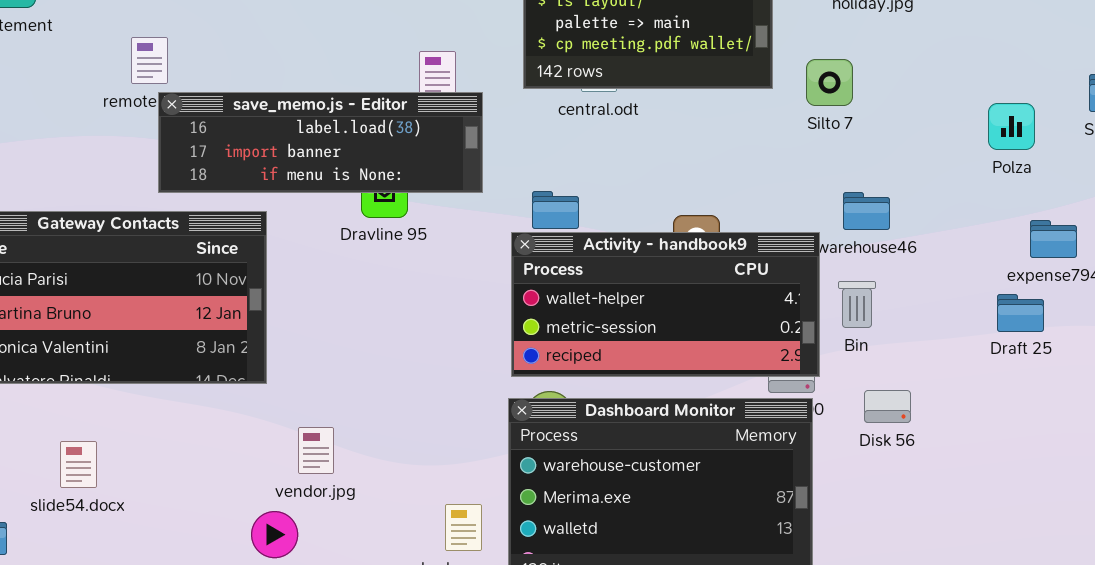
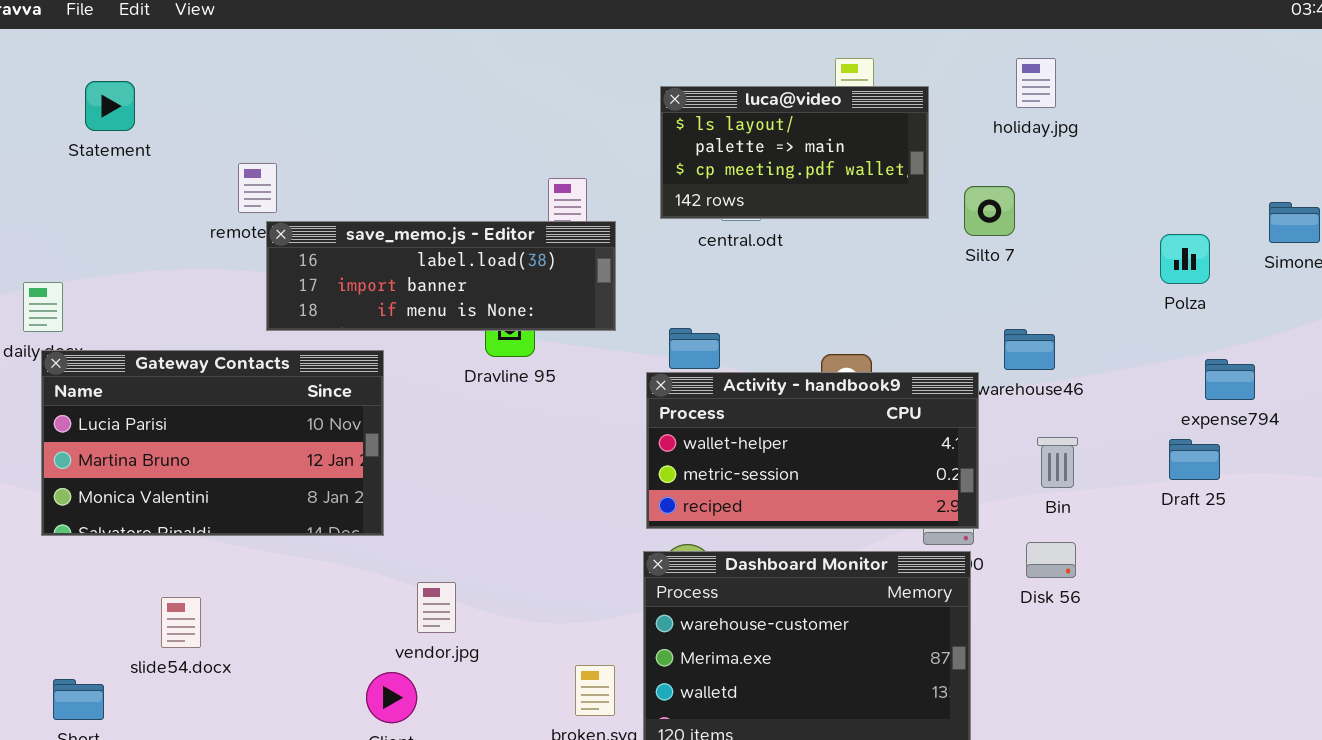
Bin: [838,281,876,328] -> [1037,437,1078,488], moved

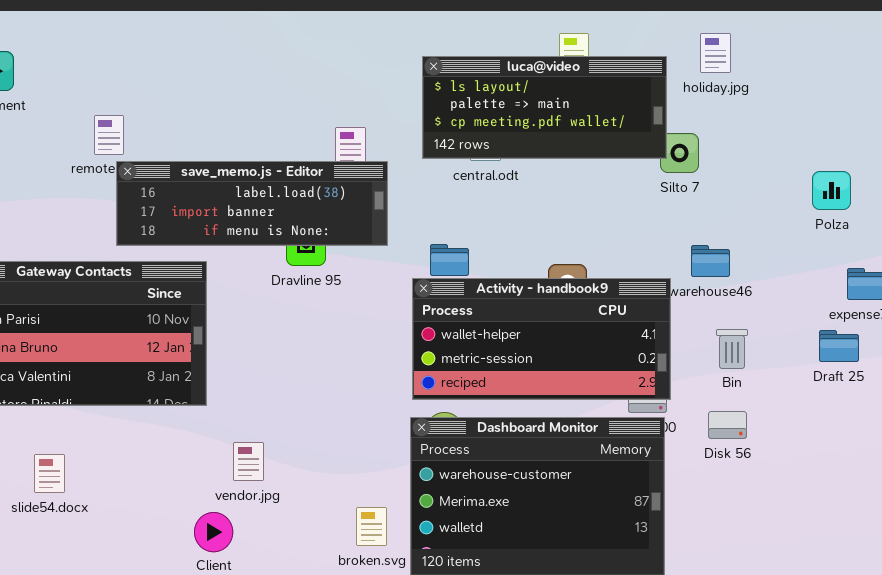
luca@video: [660,86,929,219] -> [422,56,667,159], resized

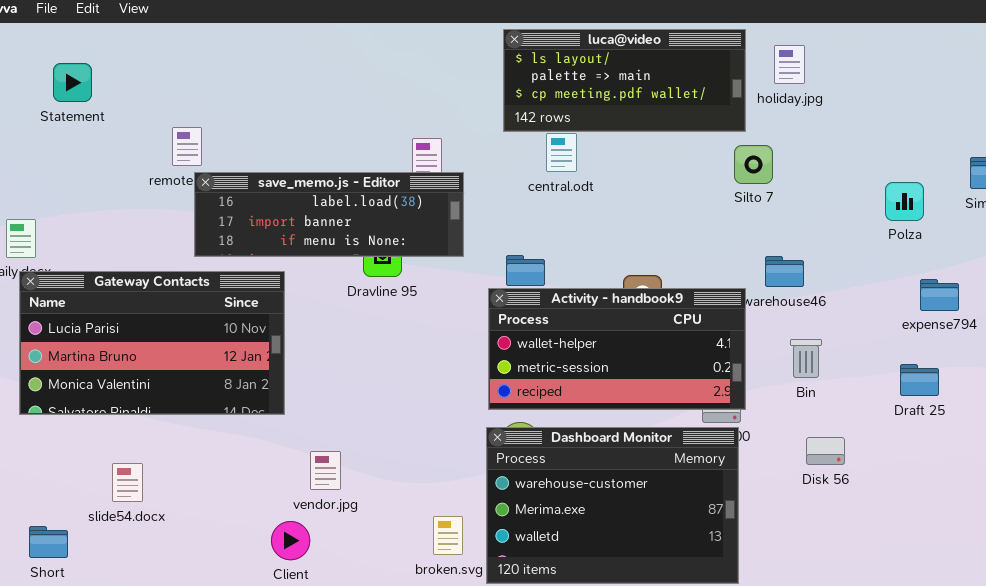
luca@video: [422,56,667,159] -> [503,29,746,132], moved
Draft 25: [819,330,859,362] -> [900,364,939,396], moved
Disk 56: [708,411,747,439] -> [806,437,845,465], moved

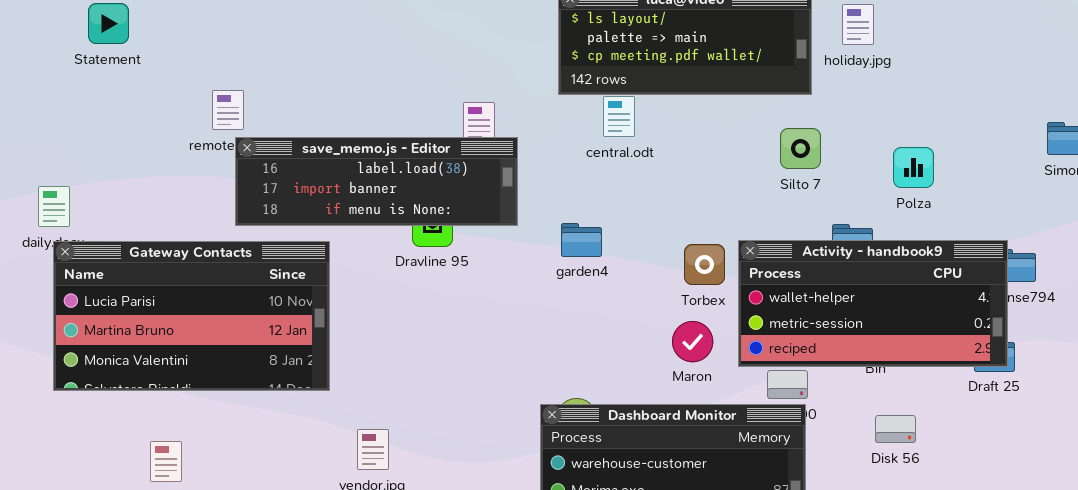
Statement: [53,63,92,102] -> [88,3,129,44], moved
Silto 7: [734,145,773,184] -> [780,128,821,169], moved
Polza: [885,182,924,221] -> [893,147,934,188], moved
Activity - handbook9: [488,288,746,410] -> [738,240,1008,367], moved

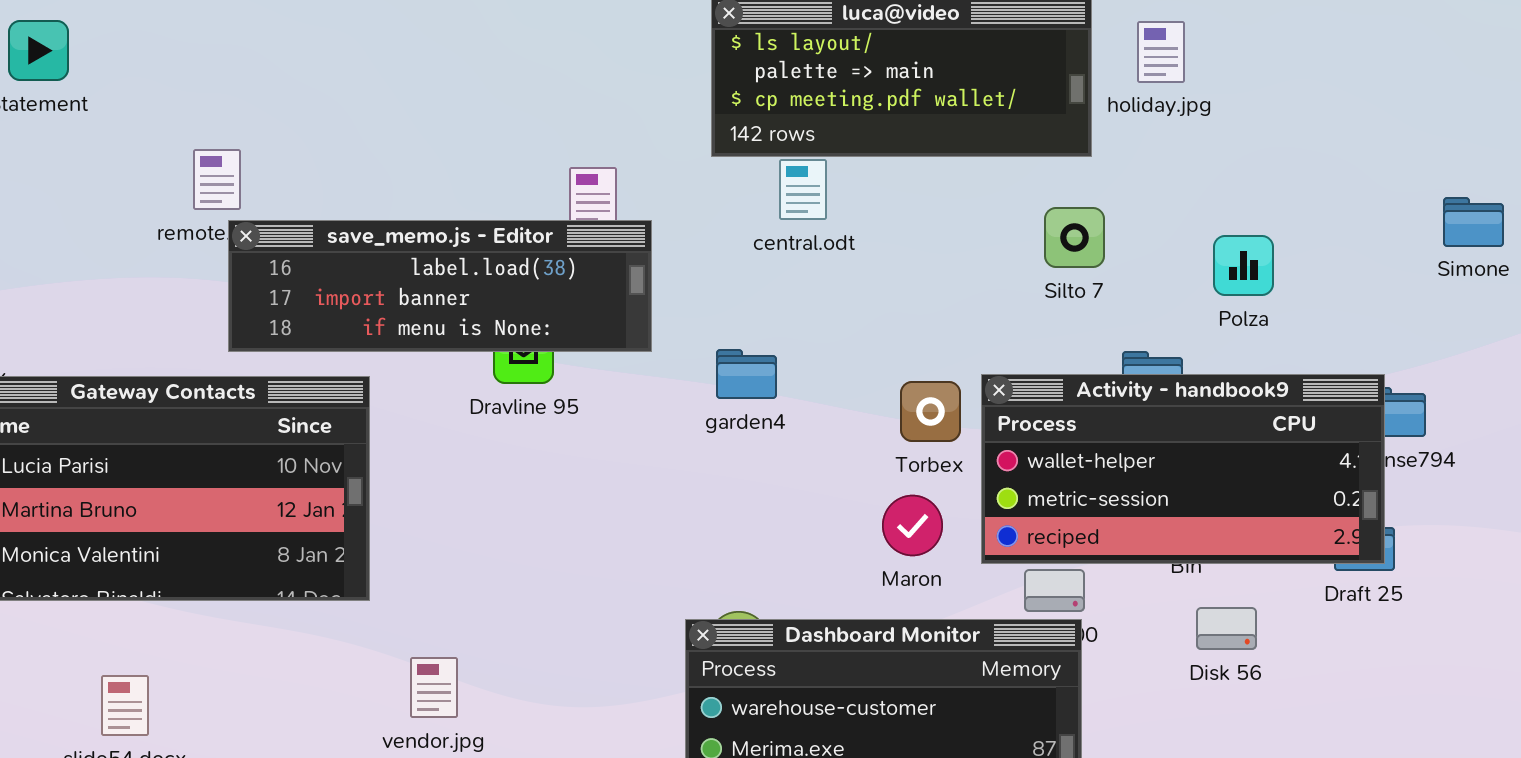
Disk 56: [875,415,916,443] -> [1196,607,1257,650], moved

